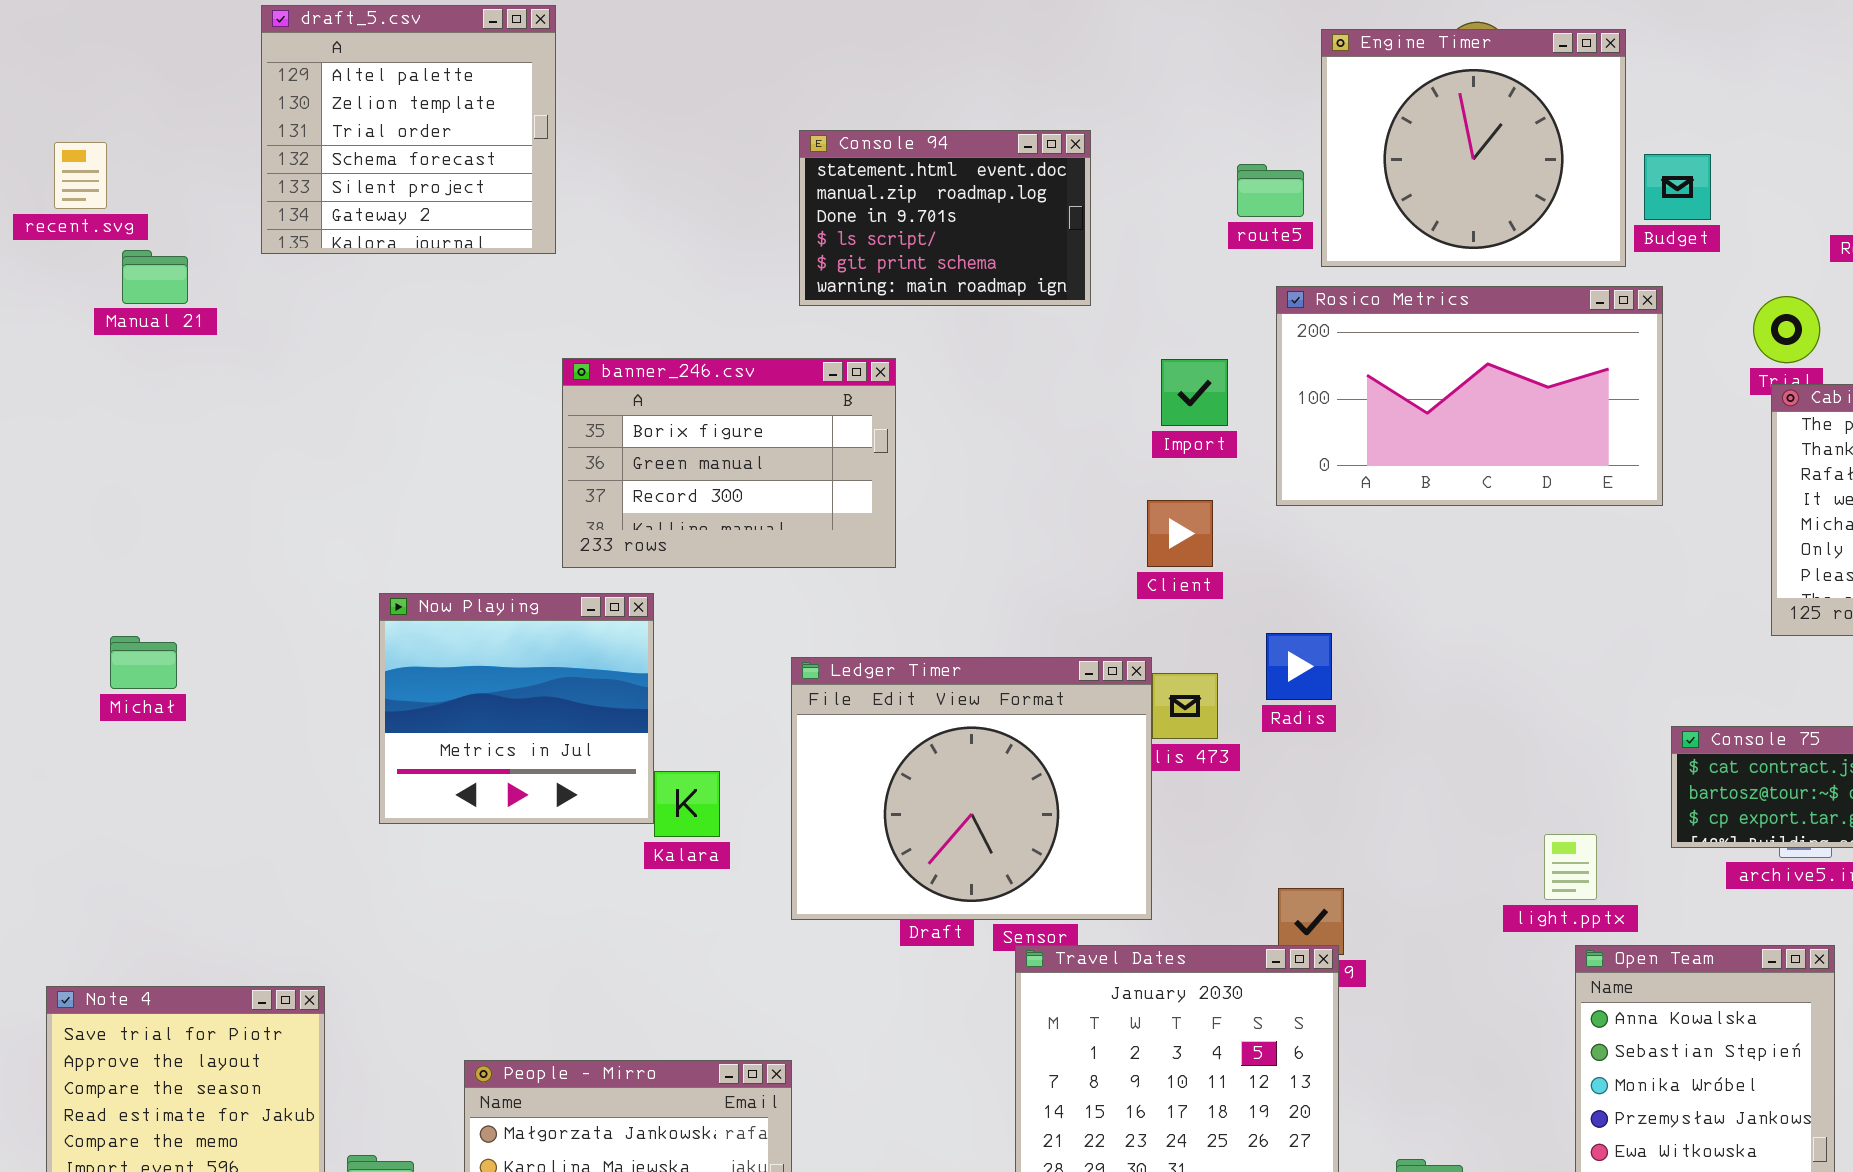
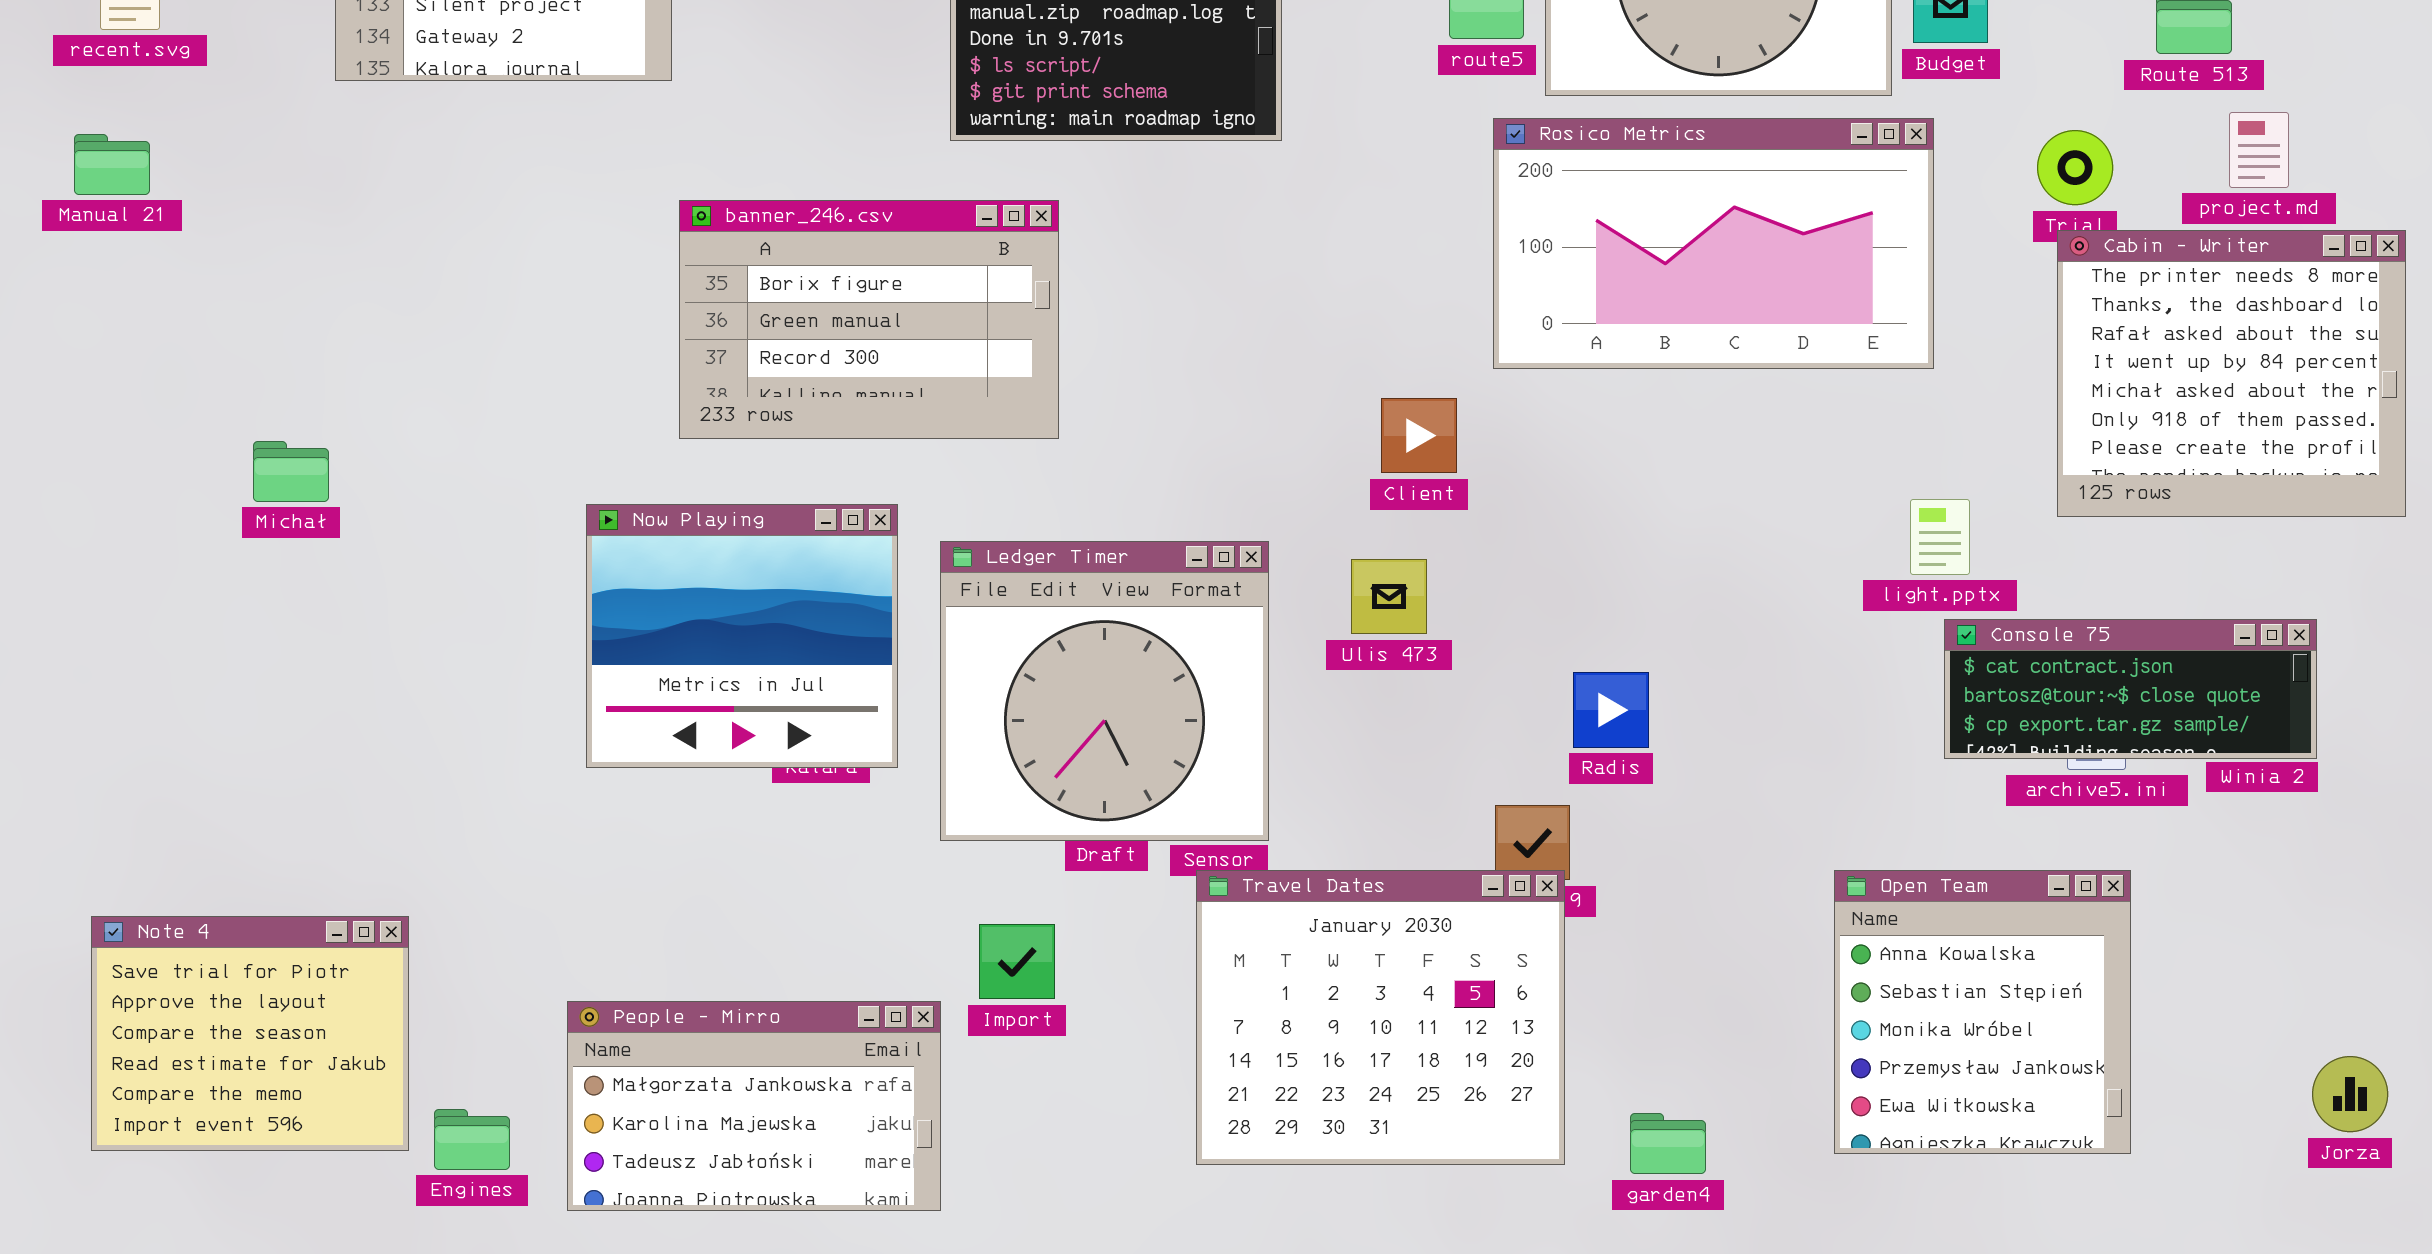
Manual 21: [122,250,188,304] -> [74,134,150,195], moved
Import: [1161,359,1228,426] -> [979,924,1055,999], moved
Client: [1147,500,1213,567] -> [1381,398,1457,473], moved
Now Playing: [379,593,654,824] -> [586,504,898,768], moved
Radis: [1266,633,1332,700] -> [1573,672,1649,748], moved
Michał: [110,636,177,689] -> [253,441,329,502], moved
Ledger Timer: [791,657,1152,920] -> [940,541,1269,841], resized
light.pptx: [1544,834,1597,900] -> [1910,499,1970,575], moved

